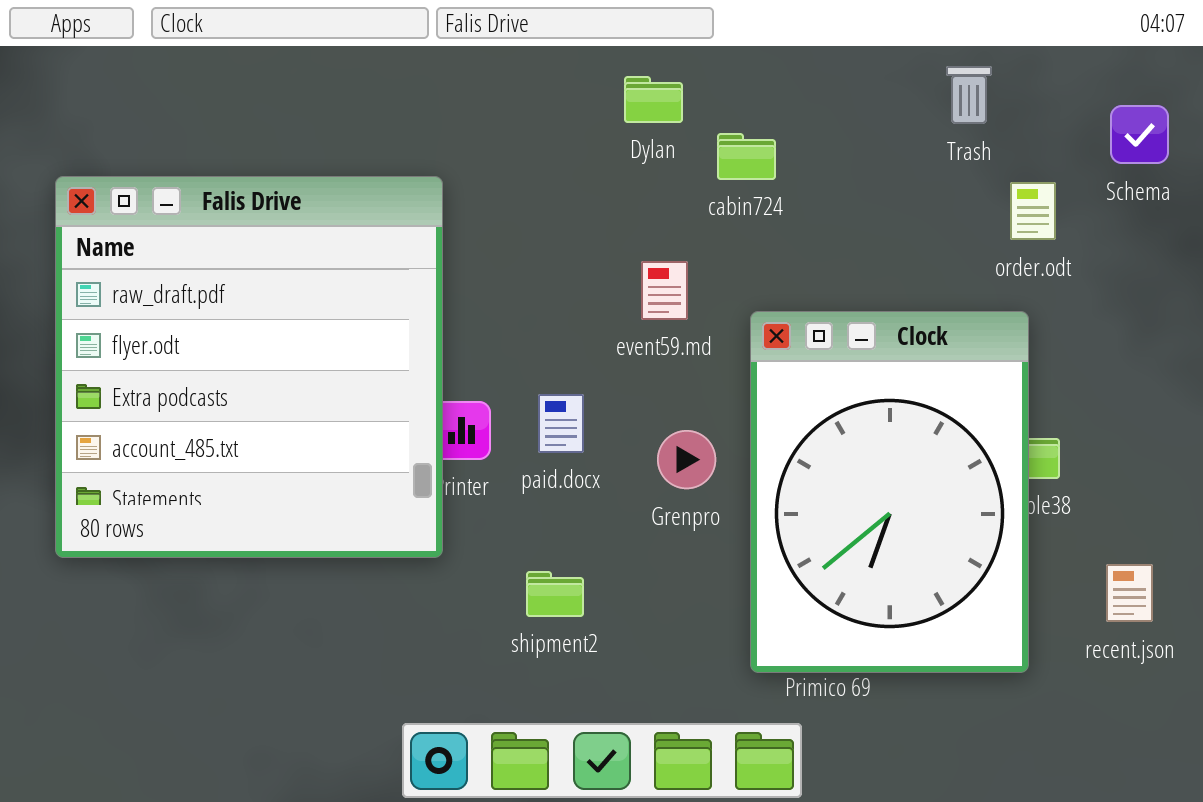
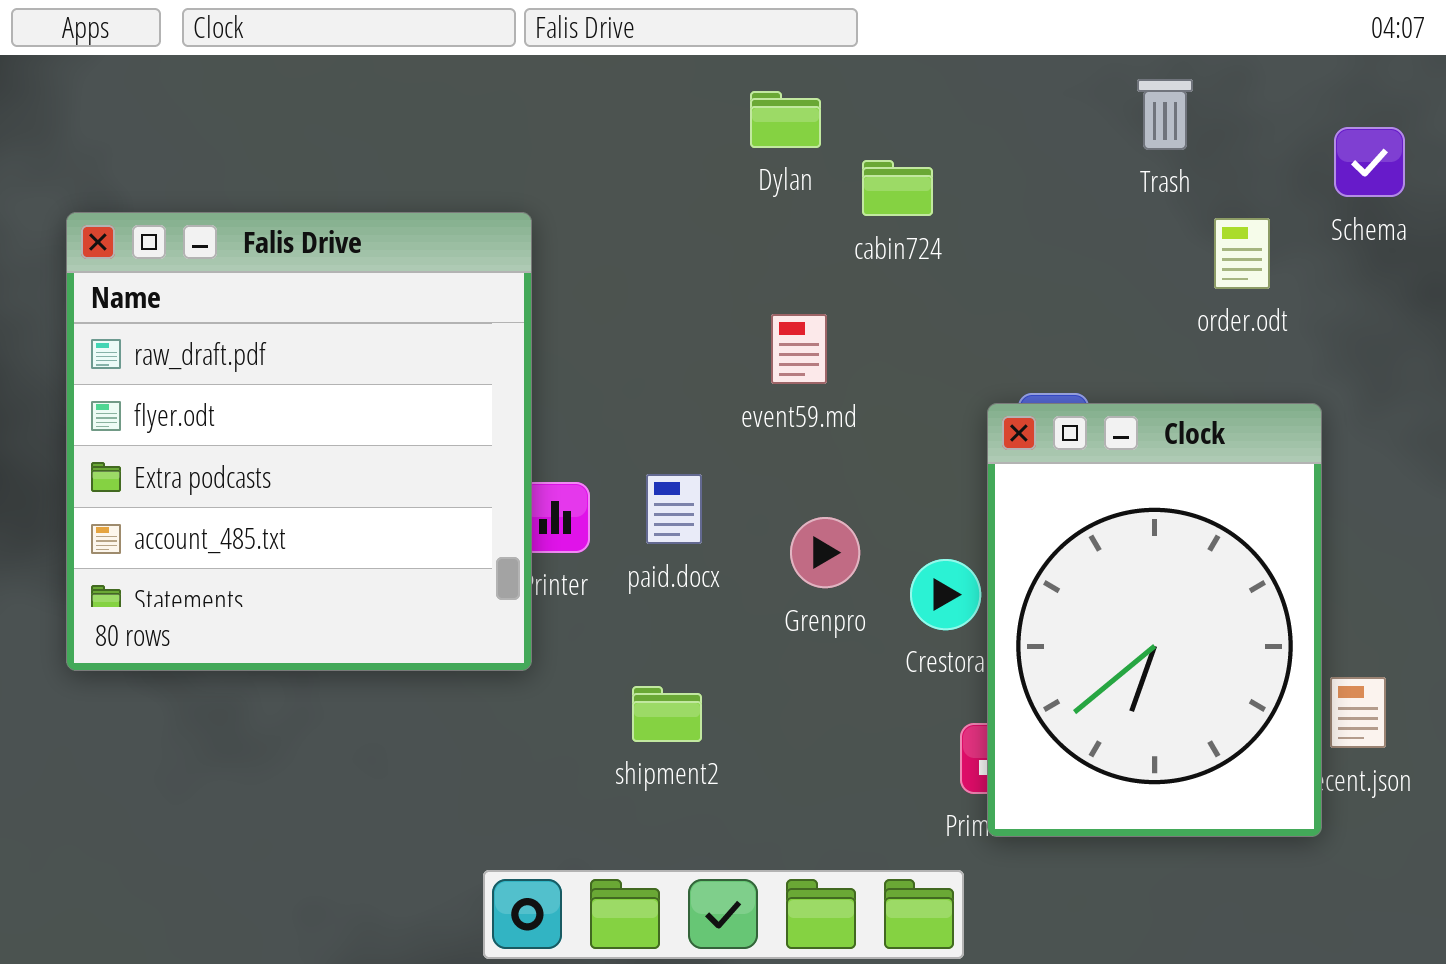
Clock: [750,311,1029,673] -> [987,403,1322,837], moved

